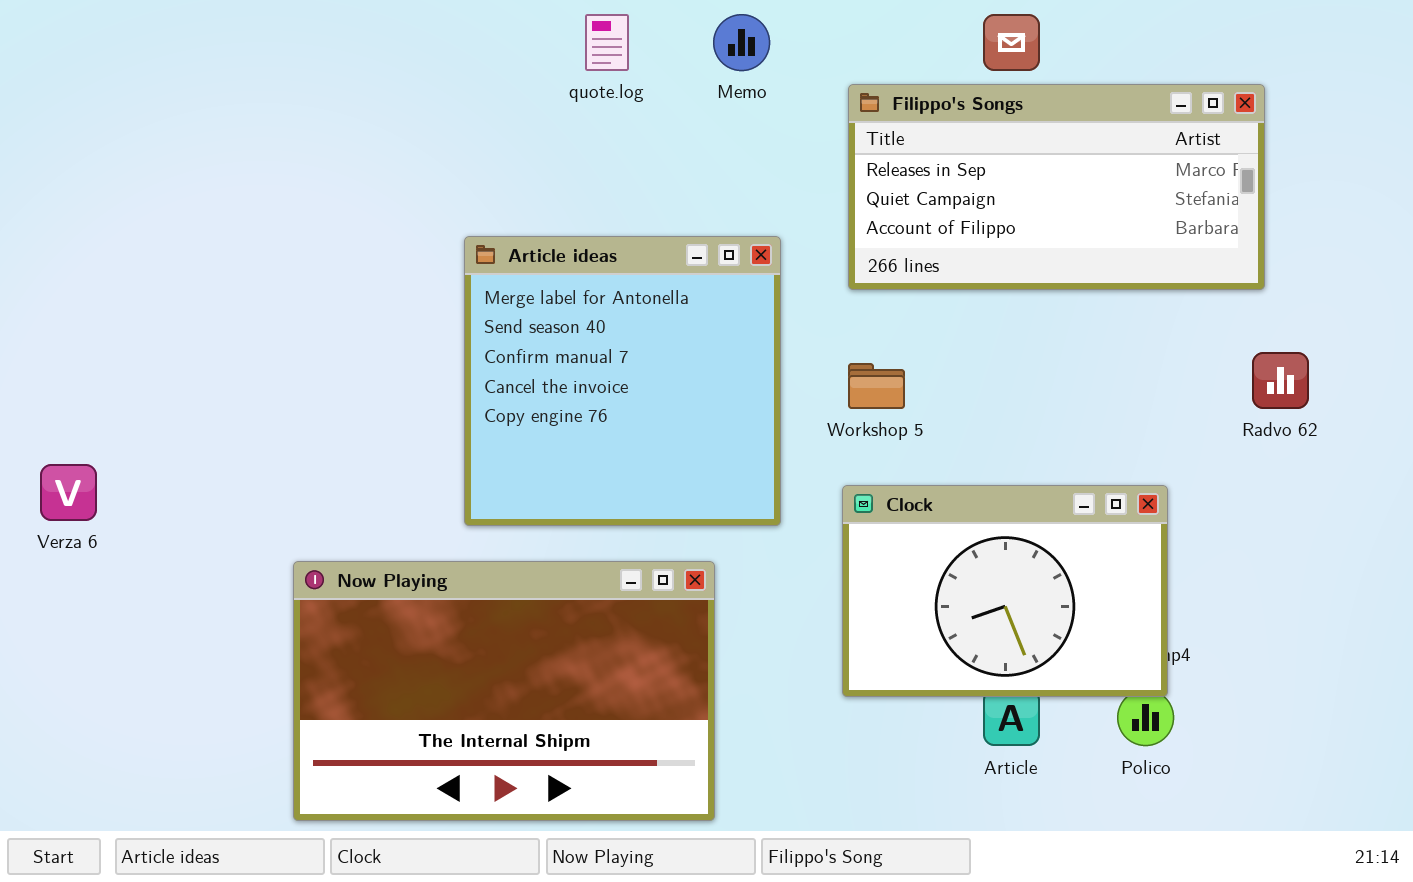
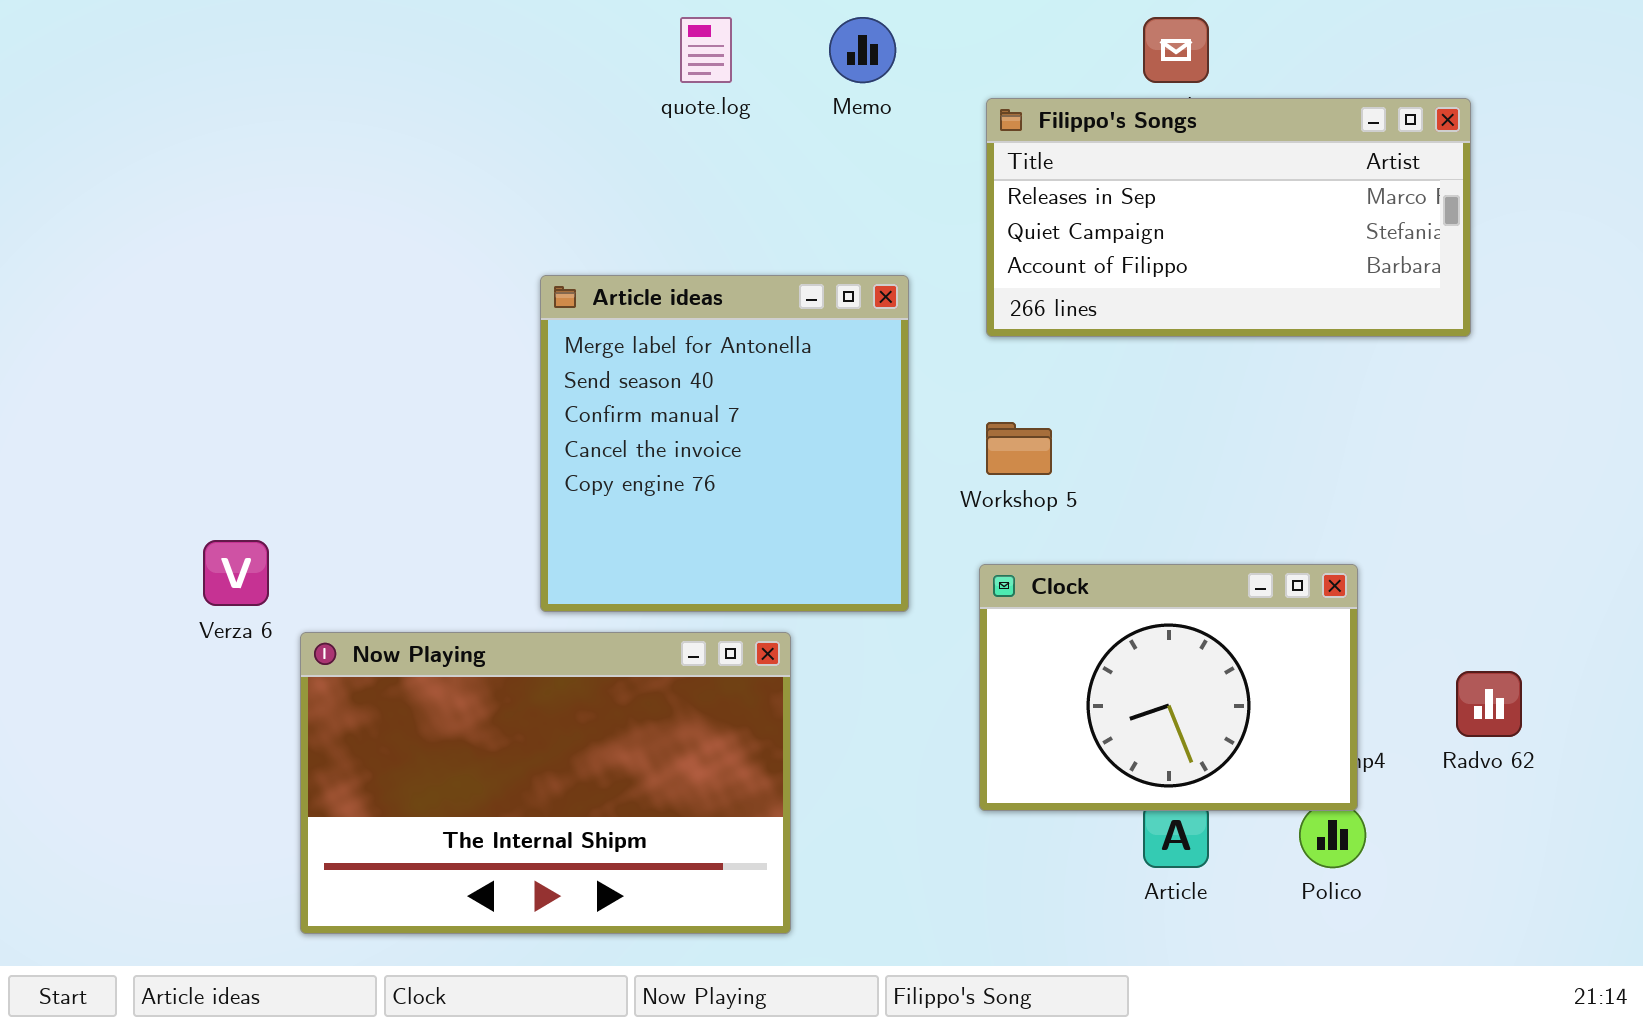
Radvo 62: [1252,352,1309,409] -> [1456,671,1522,737], moved
Verza 6: [40,464,97,521] -> [203,540,269,606], moved
Now Playing: [293,561,715,821] -> [300,632,791,934], moved

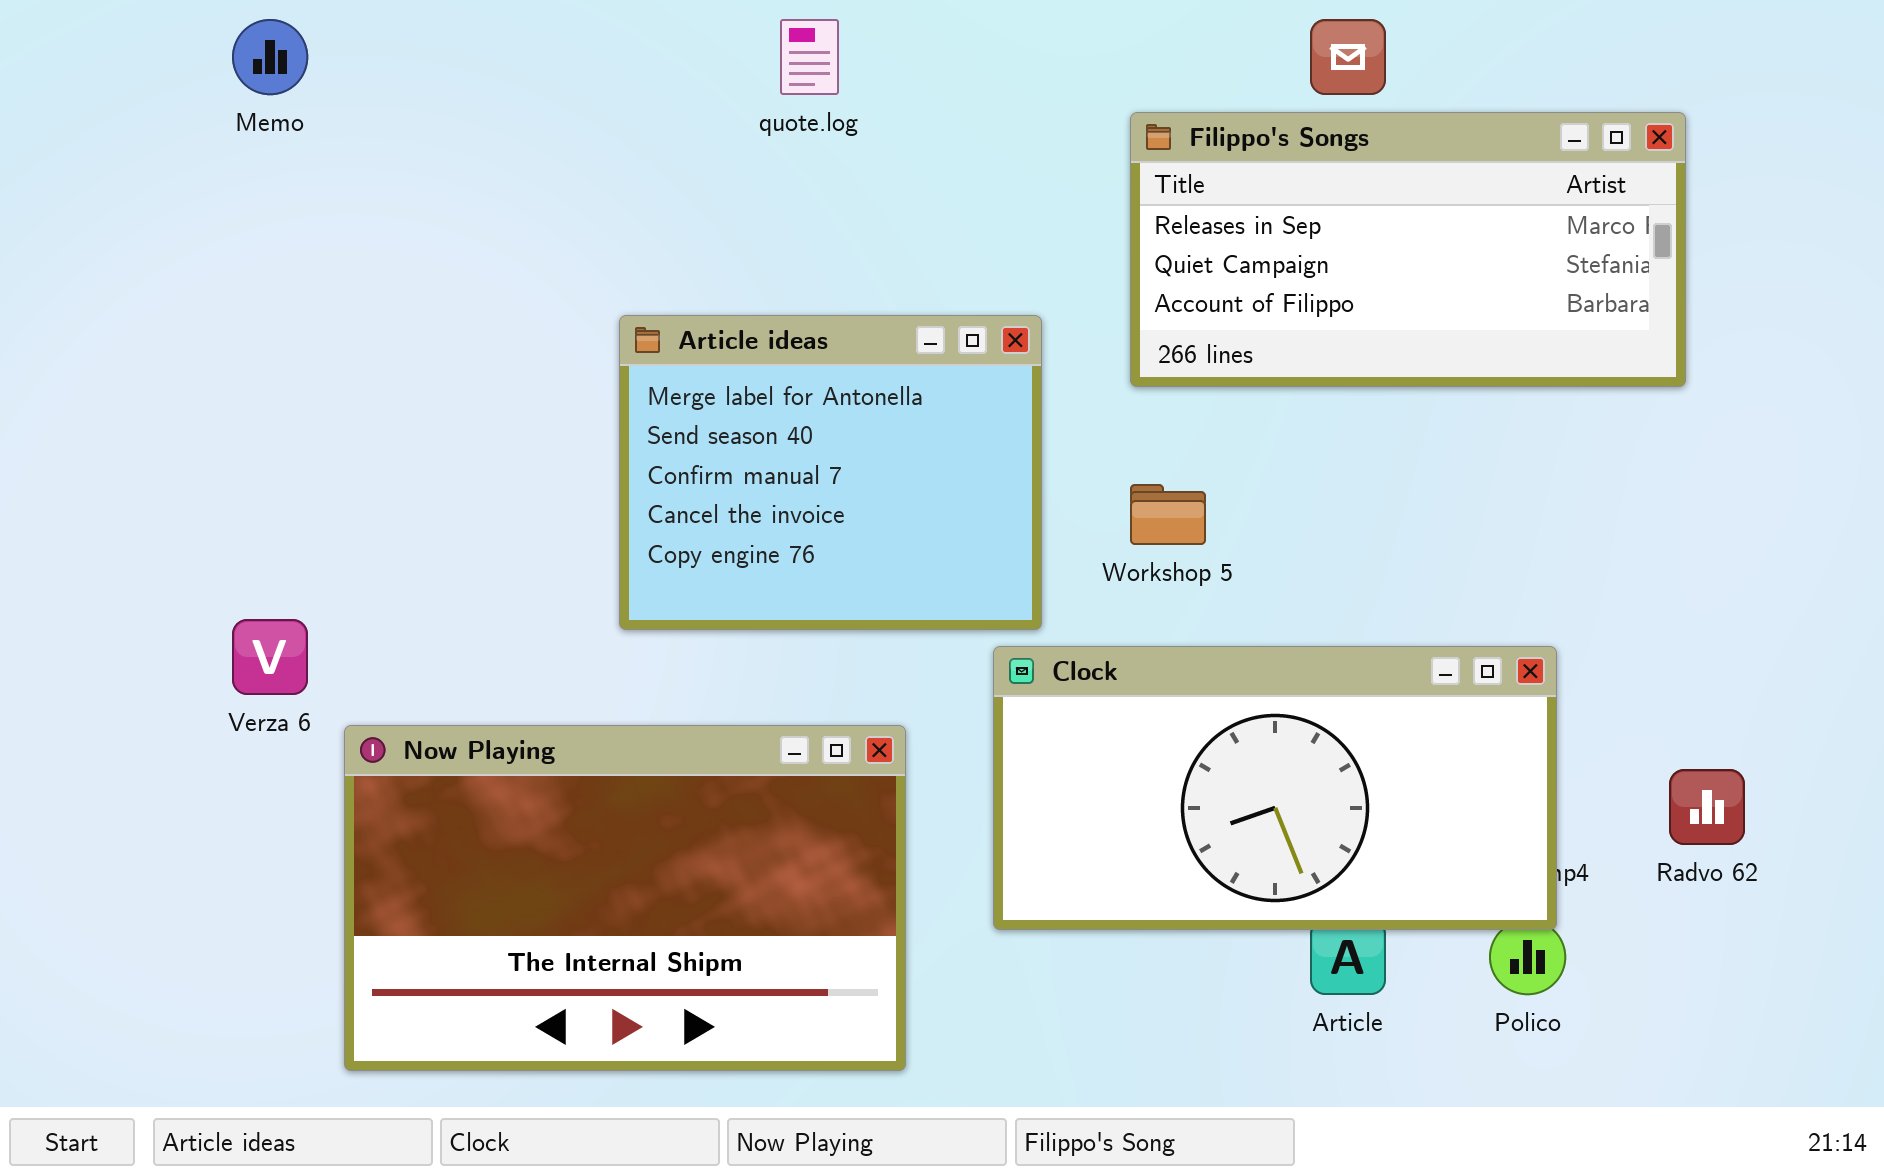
Memo: [829,17,896,83] -> [232,19,308,95], moved
Article ideas: [540,275,909,612] -> [619,315,1042,630], resized
Clock: [979,564,1358,811] -> [993,646,1557,930], resized

